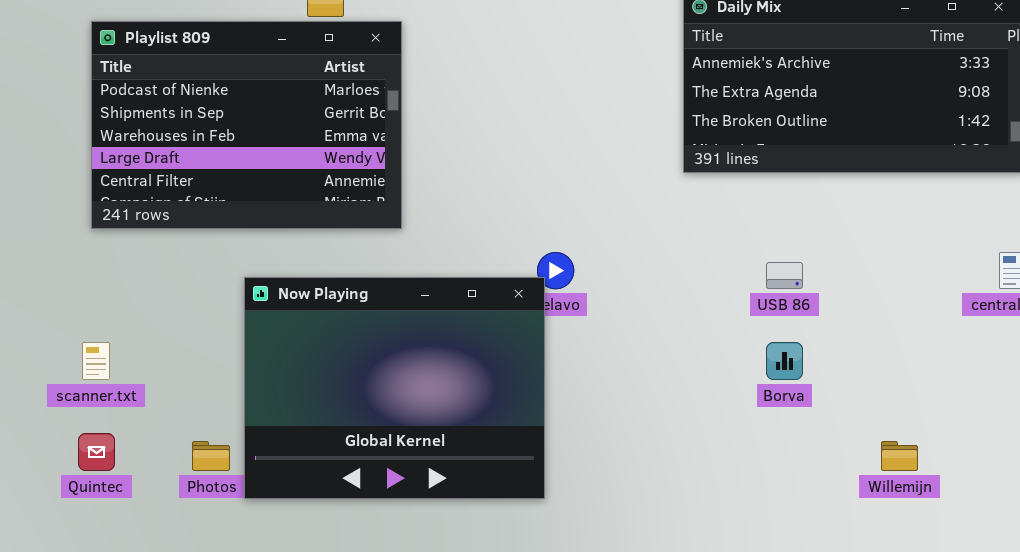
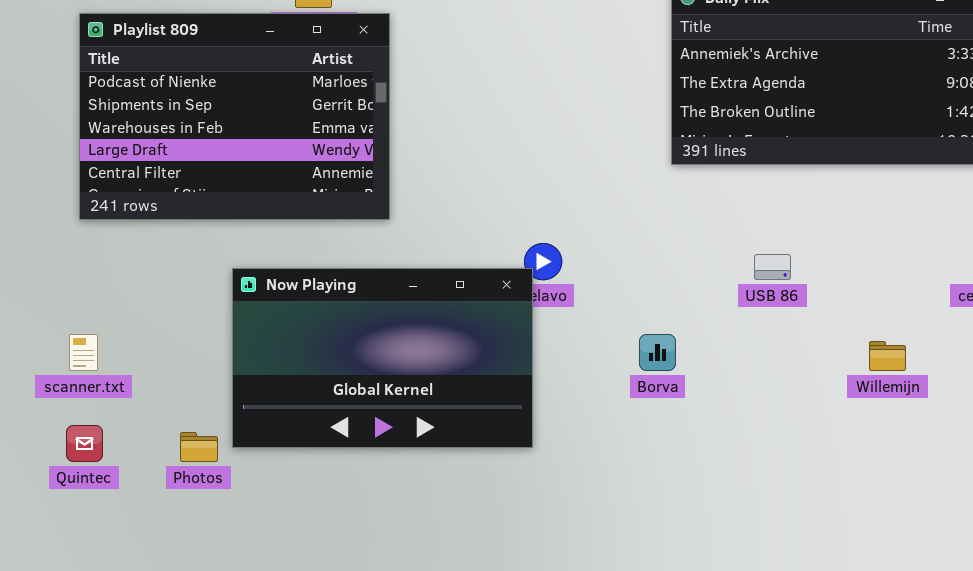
Now Playing: [244,277,545,499] -> [232,268,533,448], resized
Borva: [766,342,803,380] -> [639,334,676,371], moved
Willemijn: [881,441,918,471] -> [869,341,906,371], moved

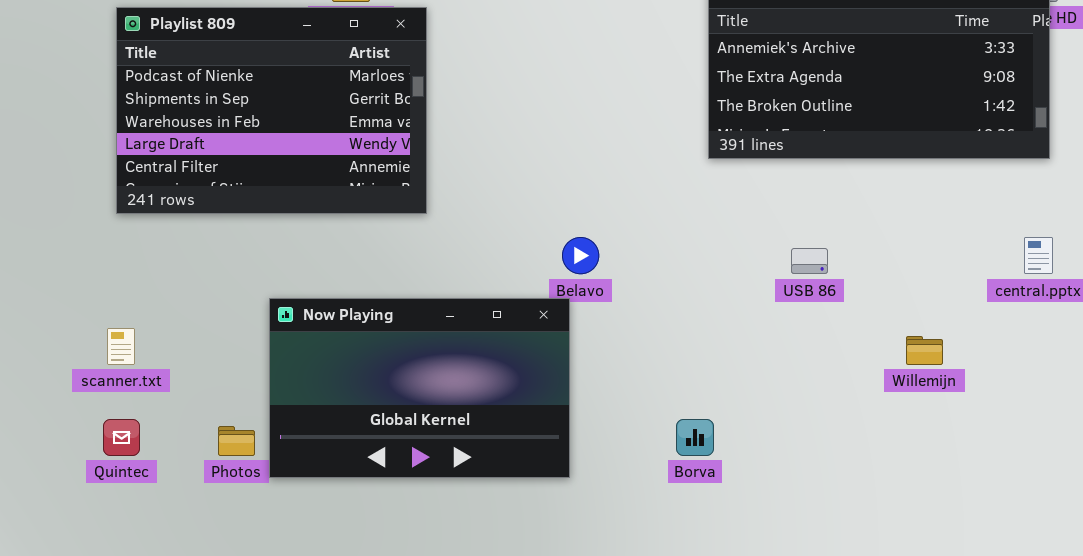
Now Playing: [232,268,533,448] -> [269,298,570,478], moved
Borva: [639,334,676,371] -> [676,419,714,456], moved

